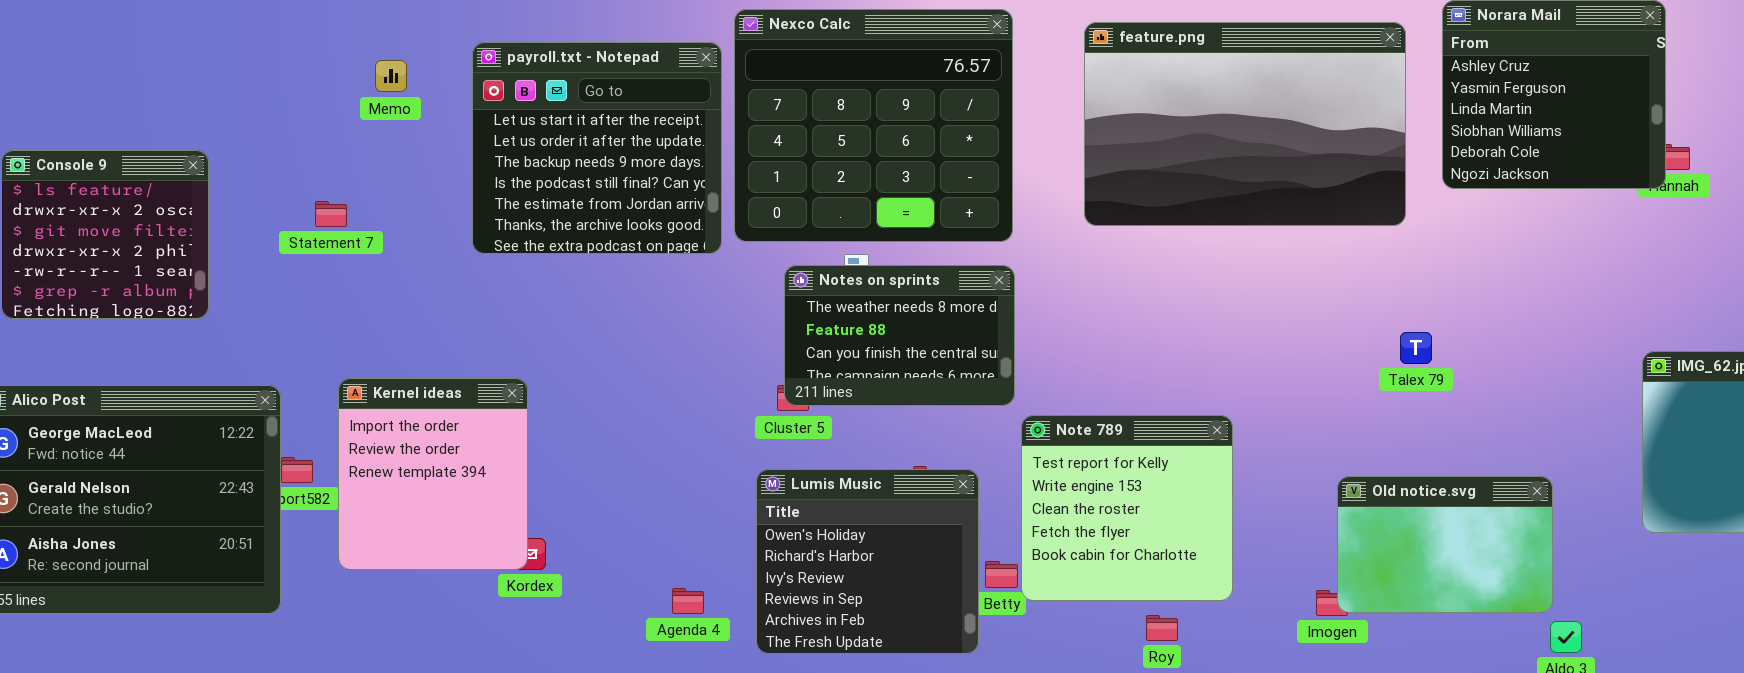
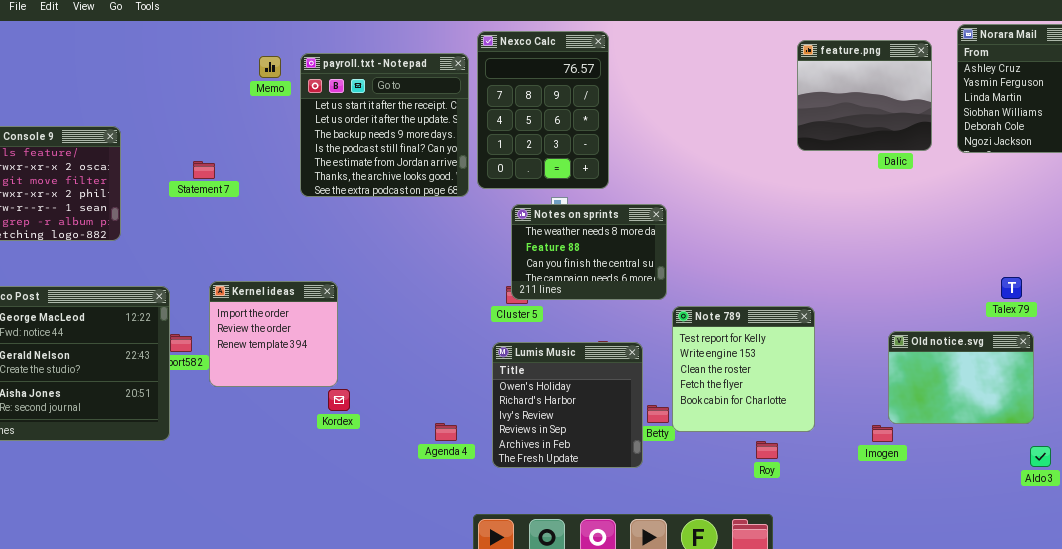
Nexco Calc: [734,9,1013,242] -> [477,31,609,189], resized
feature.png: [1084,22,1406,226] -> [797,40,932,151], resized
Memo: [375,60,407,92] -> [259,56,281,78], moved
Talex 79: [1400,332,1432,364] -> [1001,277,1022,299], moved
Kernel ideas: [338,378,528,570] -> [209,281,338,387], resized
Old notice.svg: [1337,476,1553,613] -> [888,331,1034,424], moved

